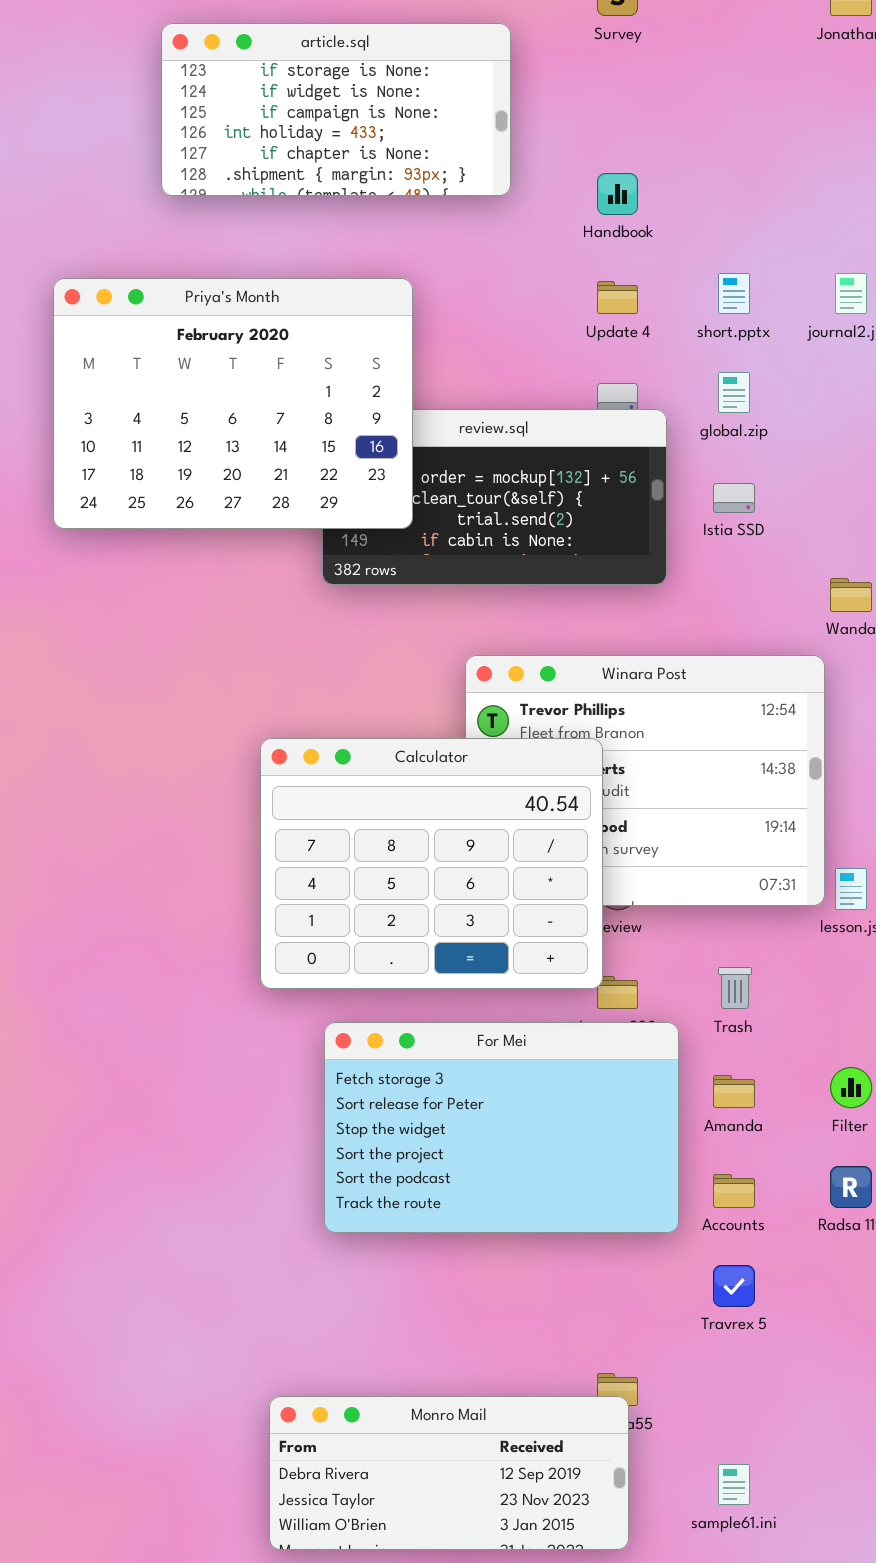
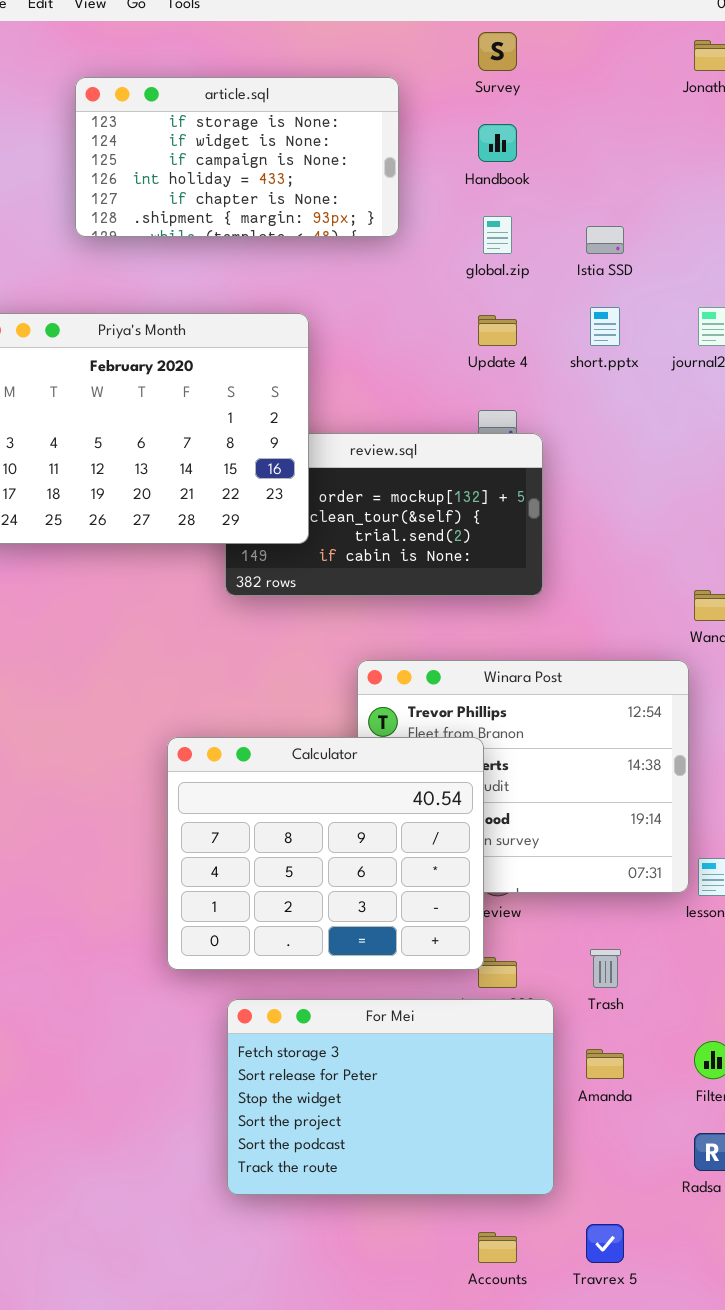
Handbook: [597,173,638,215] -> [478,124,517,162], moved
global.zip: [718,372,750,413] -> [483,216,512,254], moved
Istia SSD: [713,483,755,513] -> [586,226,624,254], moved
Accounts: [713,1174,755,1208] -> [478,1232,517,1263], moved

